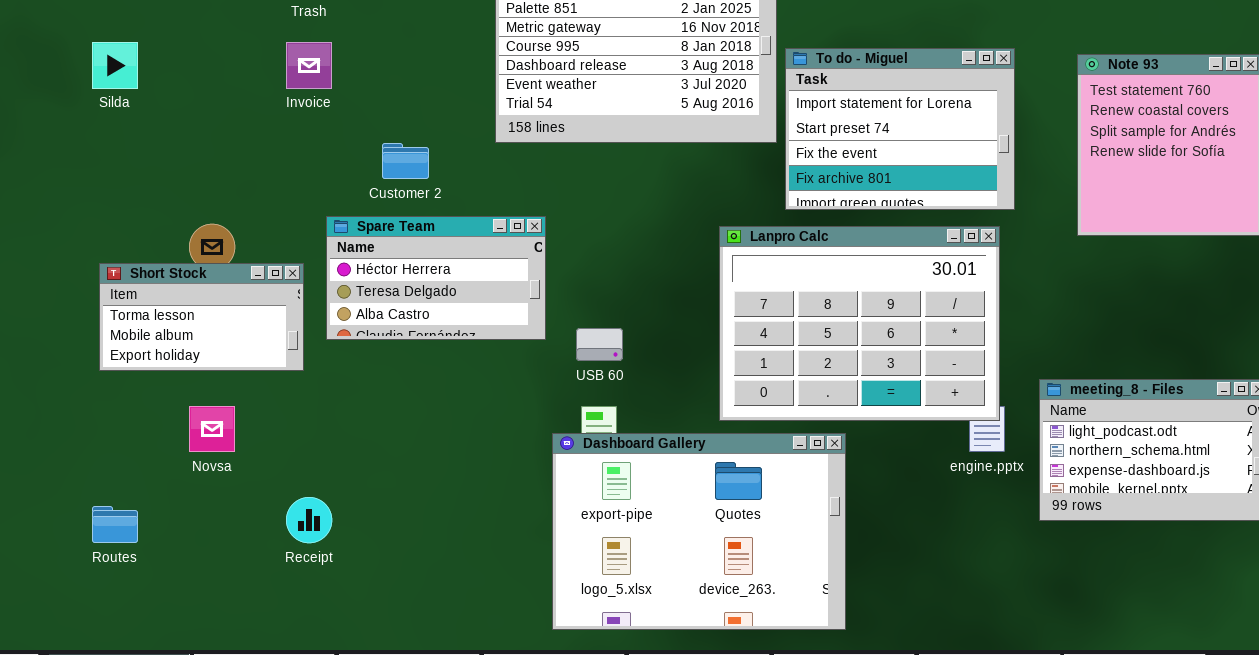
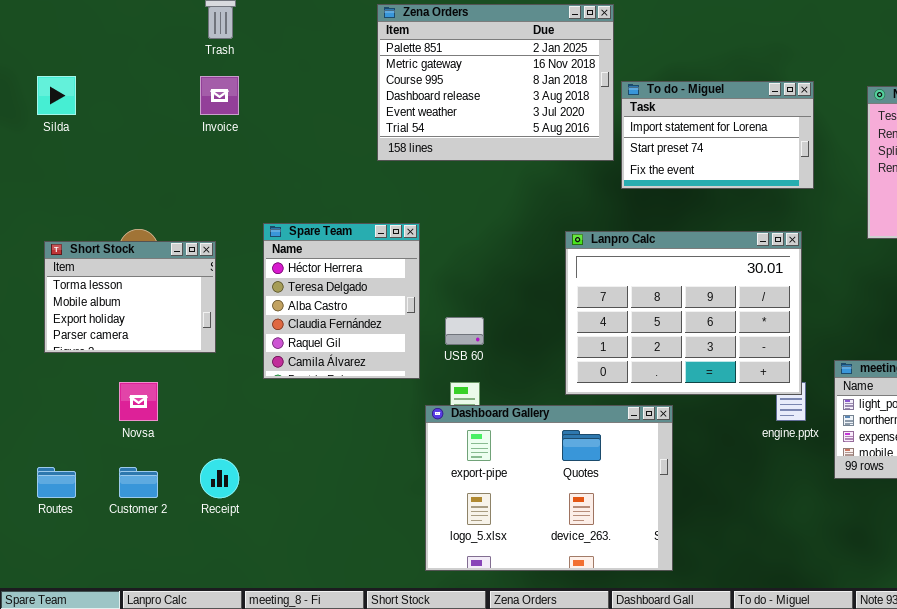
To do - Miguel: [785,48,1015,210] -> [621,81,814,189], resized
Customer 2: [382,143,429,179] -> [119,467,158,498], moved
Spare Team: [326,216,546,340] -> [263,223,420,379], resized
Short Stock: [99,263,304,371] -> [44,241,216,353], resized

